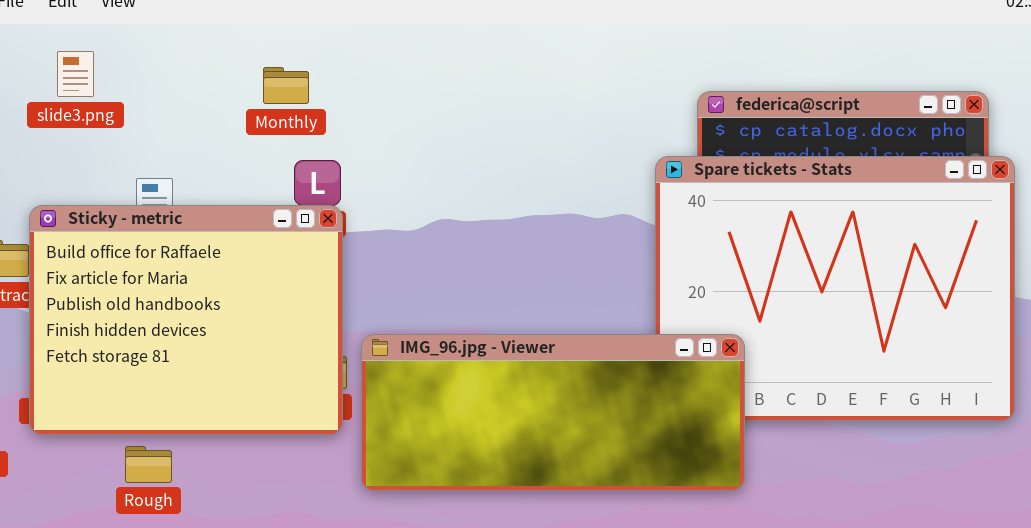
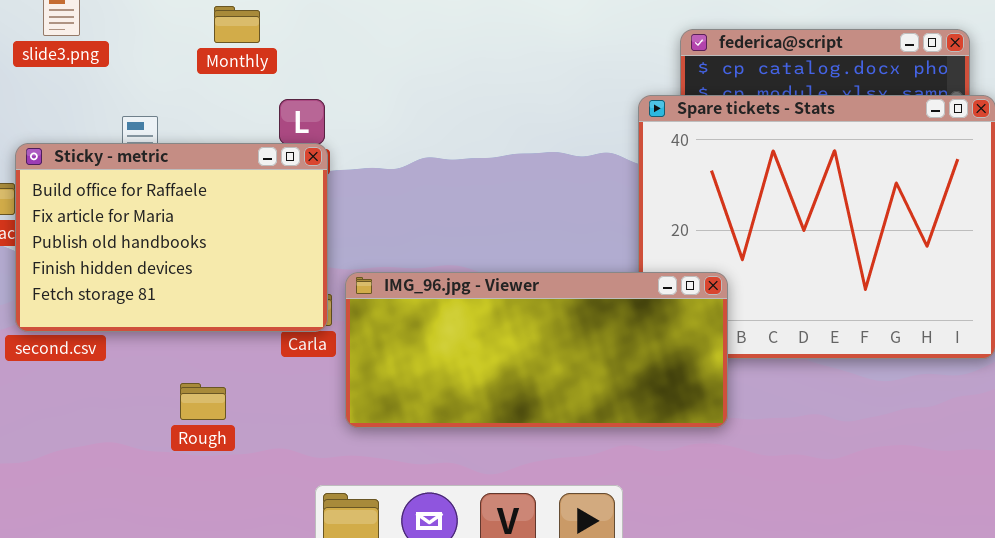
Monthly: [263,67,309,104] -> [214,6,260,43], moved
Sticky - metric: [29,205,343,435] -> [15,143,328,332], resized
Rough: [125,446,172,483] -> [180,383,226,420], moved

